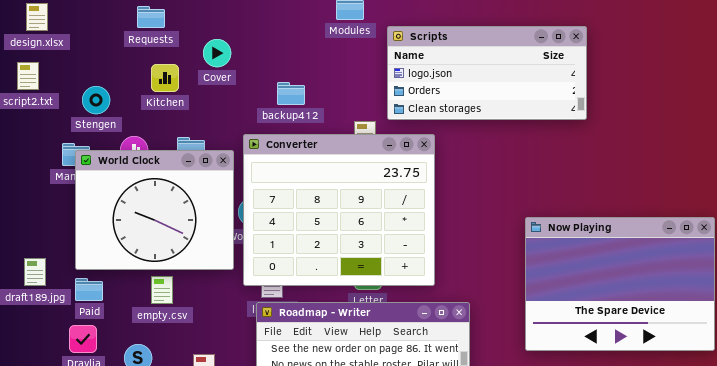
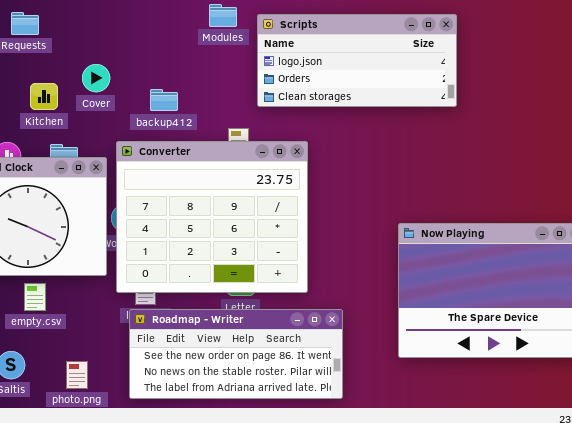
Scripts: [387,26,587,120] -> [257,14,457,107], moved
Cover: [203,39,231,67] -> [82,64,110,92], moved
Kitchen: [151,64,179,92] -> [30,83,58,110], moved

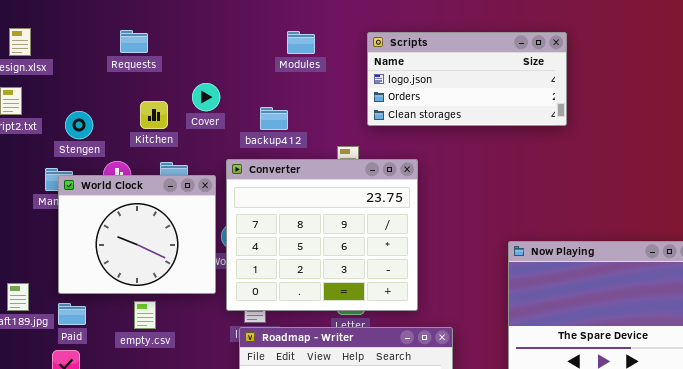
Modules: [209,4,237,27] -> [287,31,315,54], moved

